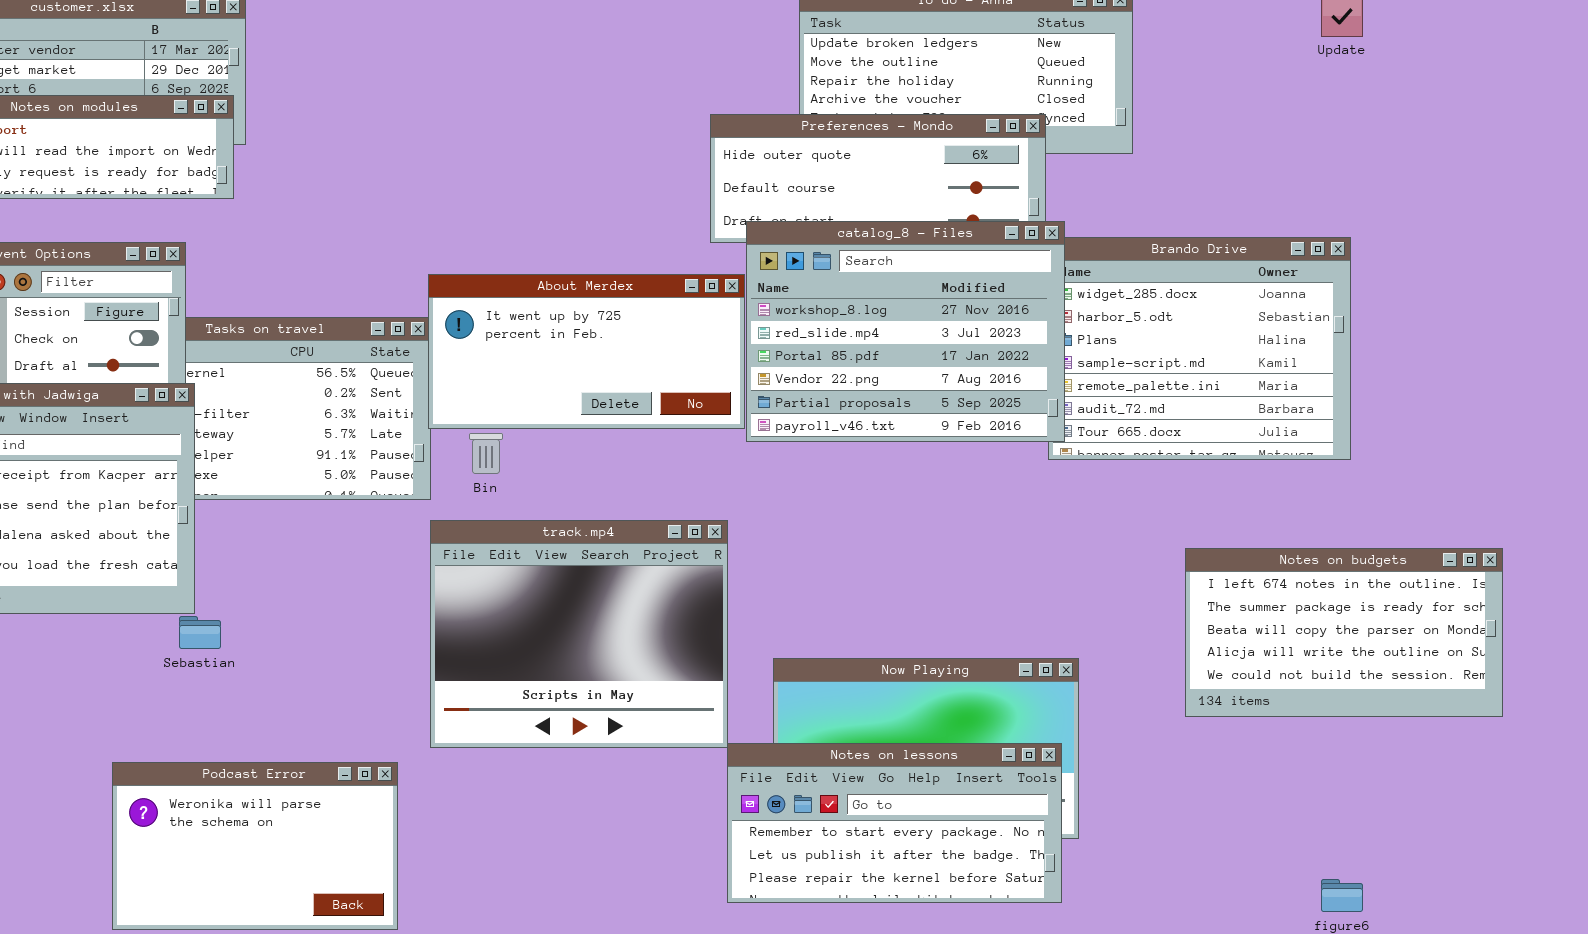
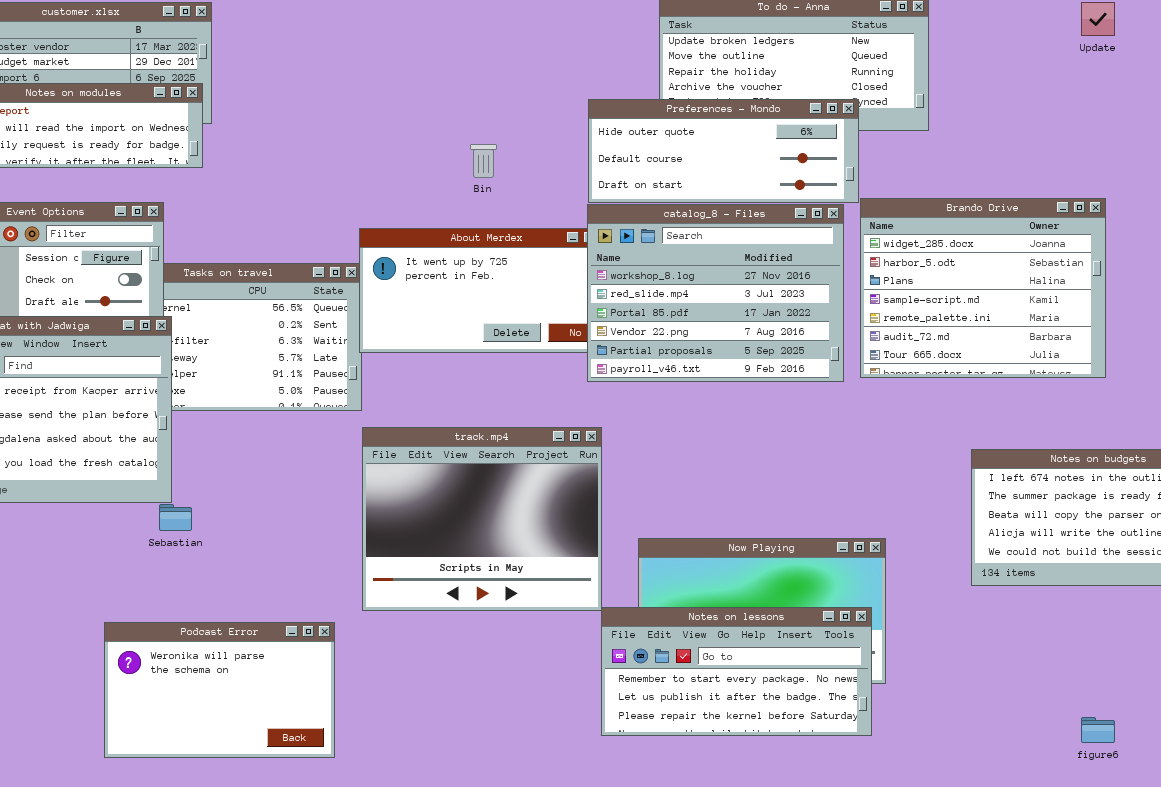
catalog_8 - Files: [746,221,1065,442] -> [587,204,844,382], moved
Bin: [469,433,503,474] -> [470,144,497,178], moved

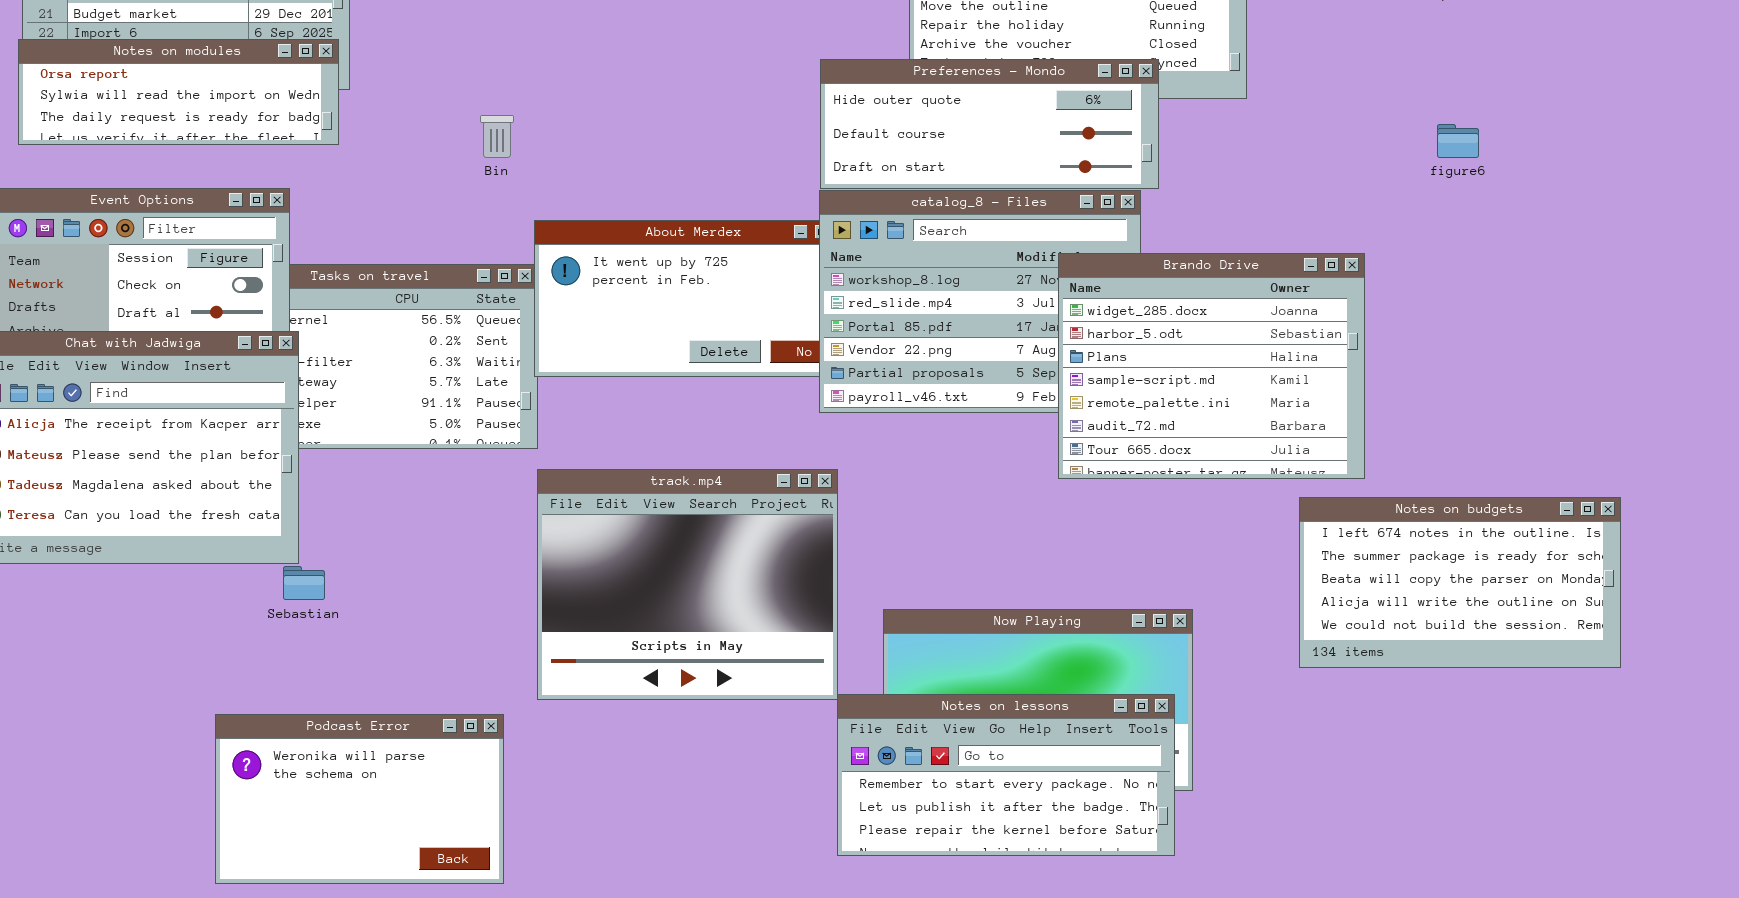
Bin: [470,144,497,178] -> [480,115,514,158], moved
Brando Drive: [860,198,1106,378] -> [1058,253,1365,479], moved
figure6: [1081,717,1115,743] -> [1437,124,1479,158], moved

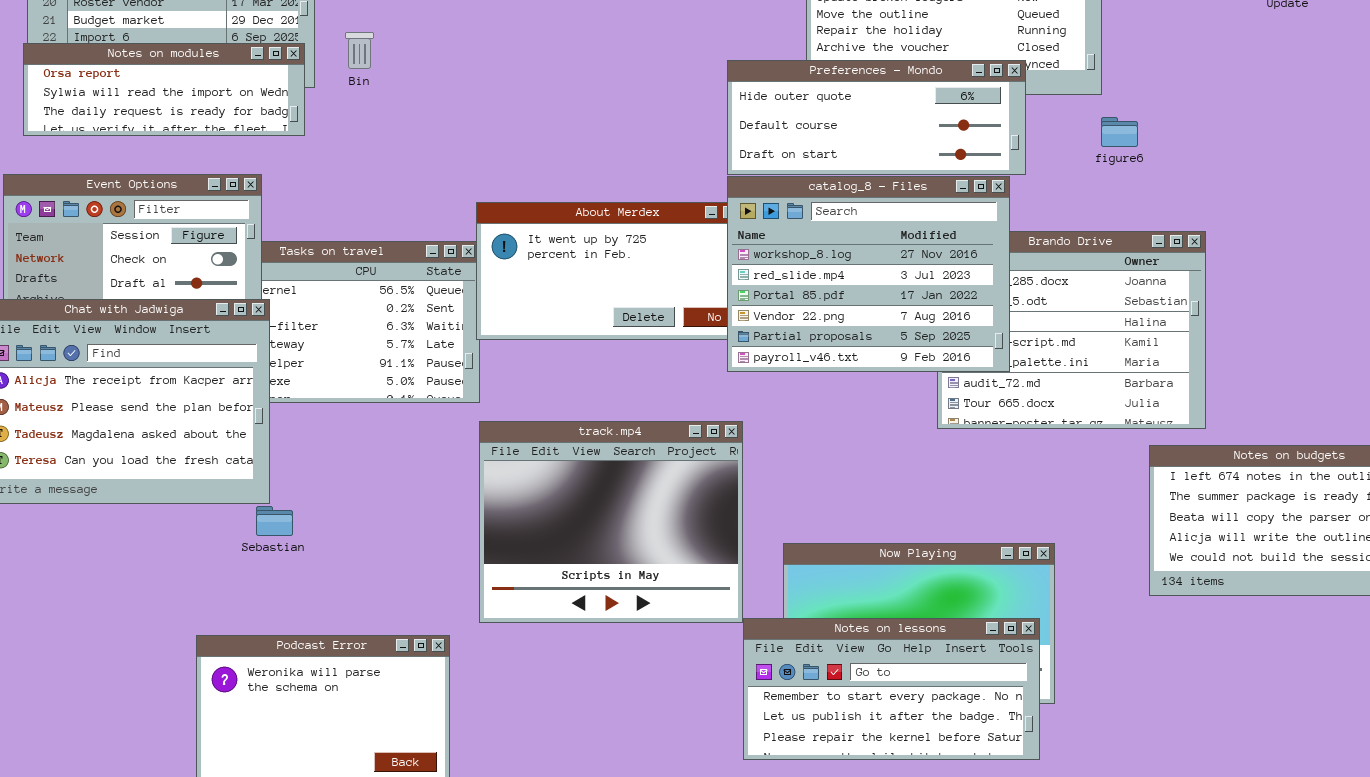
Bin: [480,115,514,158] -> [345,32,374,69], moved
figure6: [1437,124,1479,158] -> [1101,117,1138,147], moved
catalog_8 - Files: [819,190,1141,413] -> [727,176,1010,372], raised

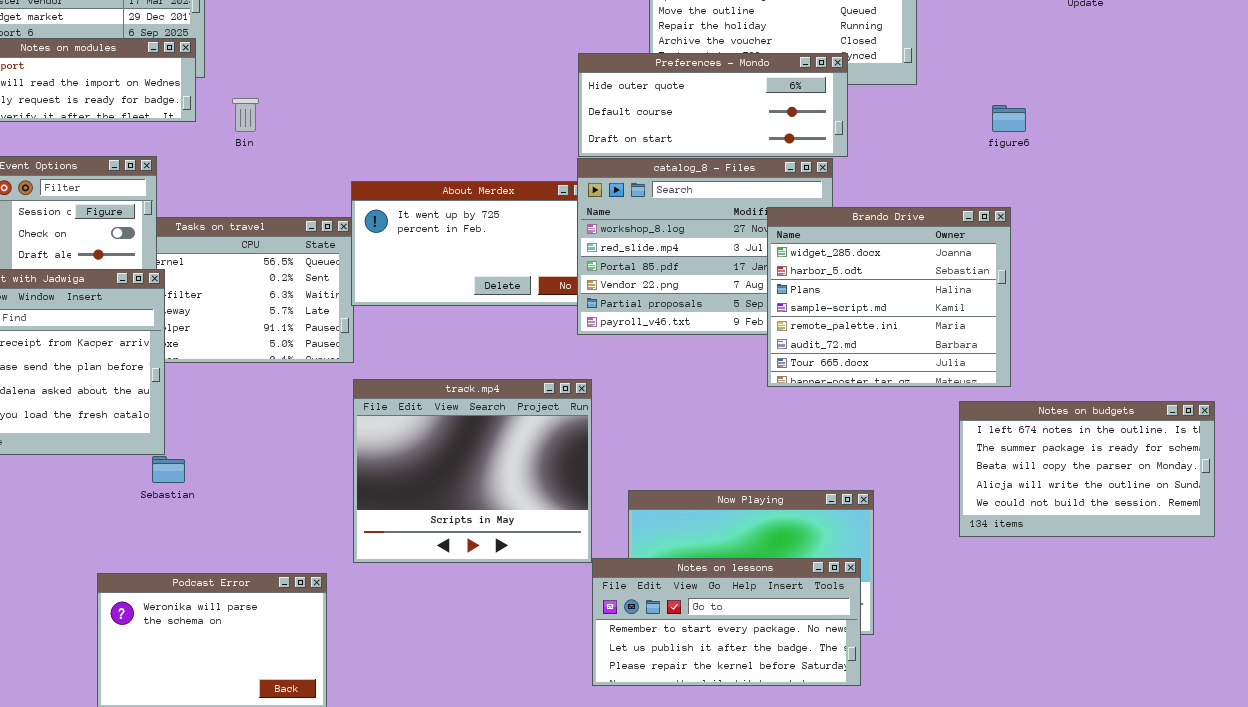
Bin: [345,32,374,69] -> [232,98,259,132], moved
figure6: [1101,117,1138,147] -> [992,105,1026,132], moved
Brando Drive: [937,231,1206,429] -> [767,207,1011,387], raised

